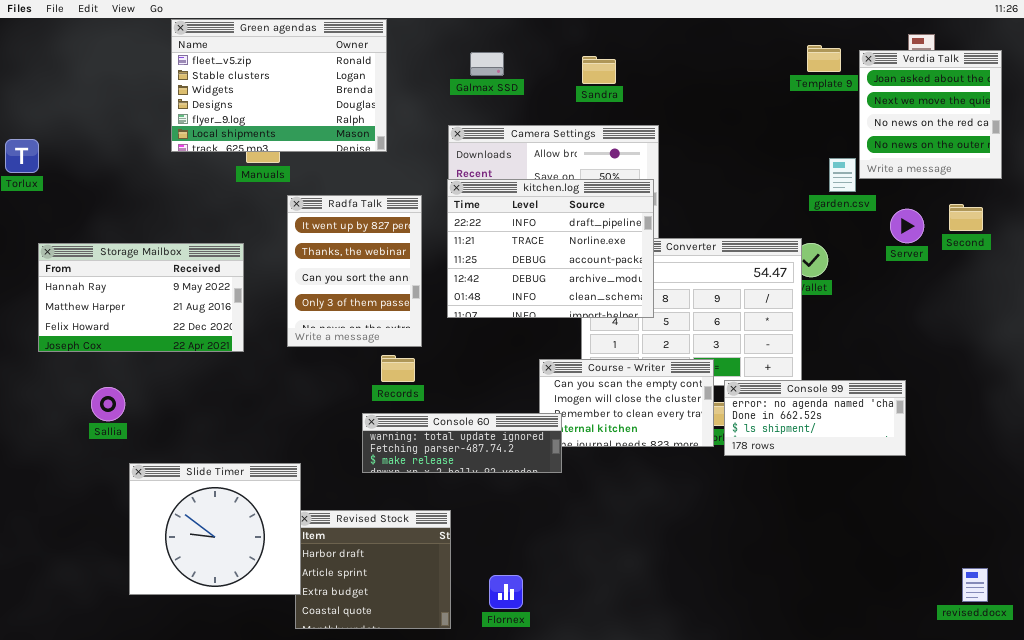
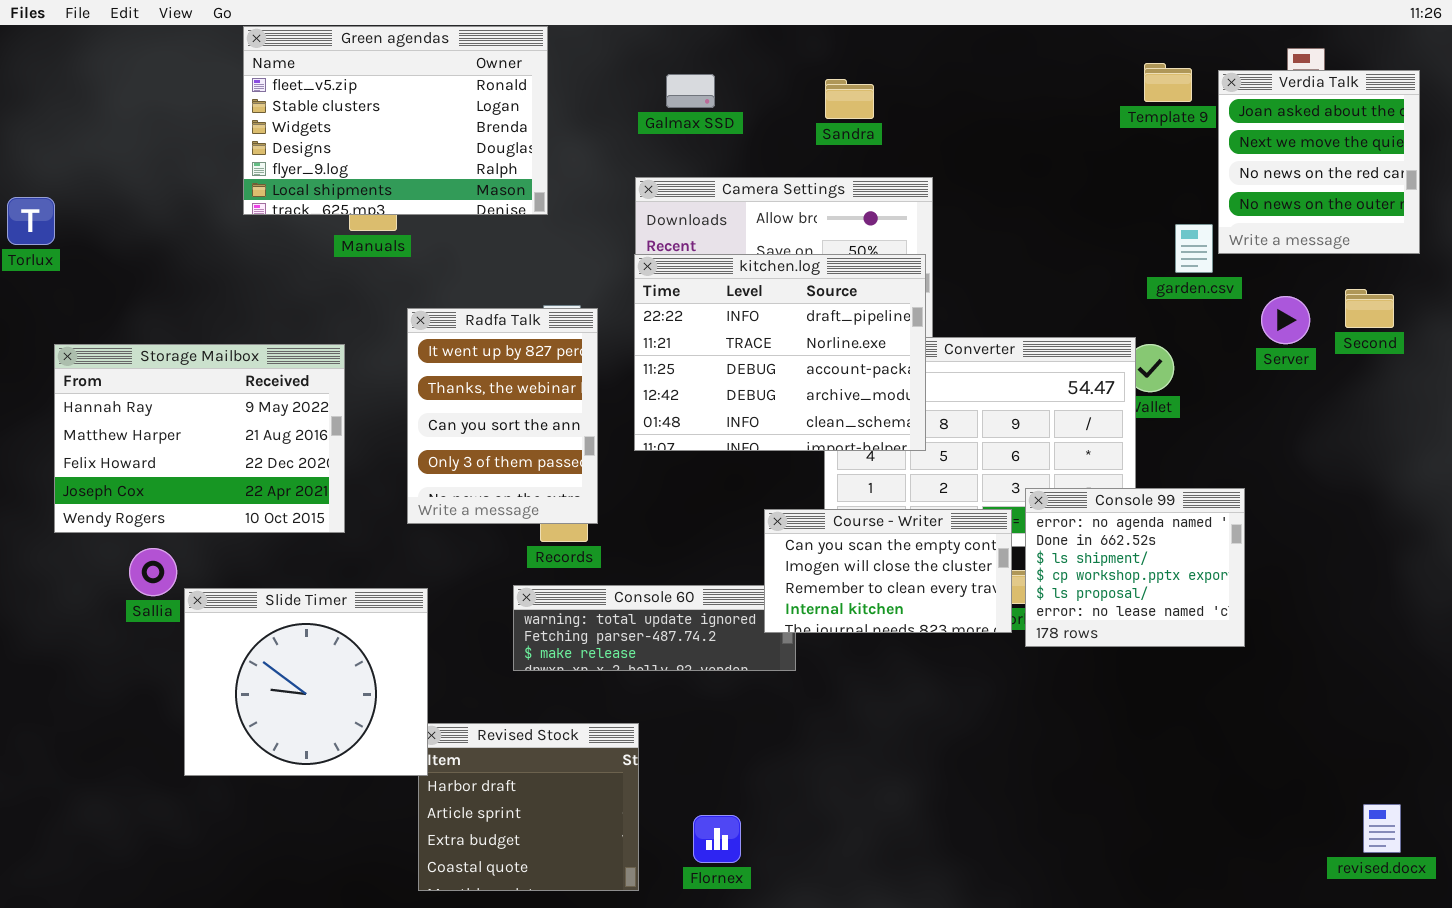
Radfa Talk: [287,195,422,347] -> [407,308,598,524], moved
Storage Mailbox: [38,243,244,352] -> [54,344,345,533], resized
Course - Writer: [539,359,714,447] -> [764,509,1012,633], raised
Console 99: [724,380,906,456] -> [1025,488,1245,647], resized
Slide Timer: [129,463,301,595] -> [184,588,428,776], moved

